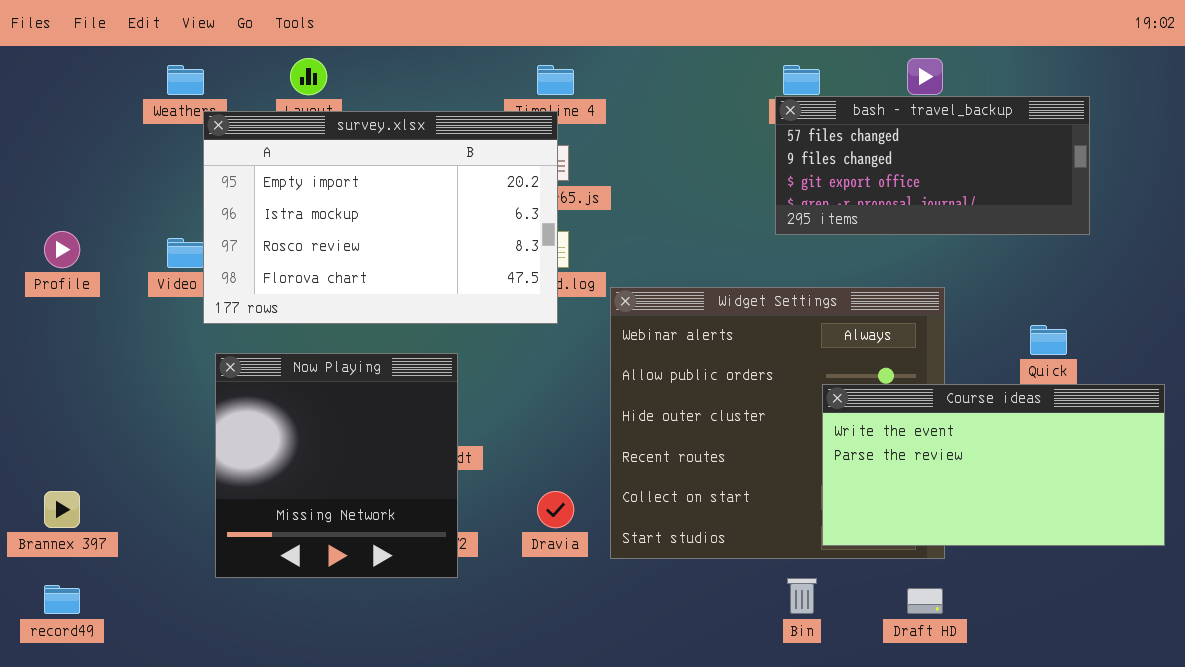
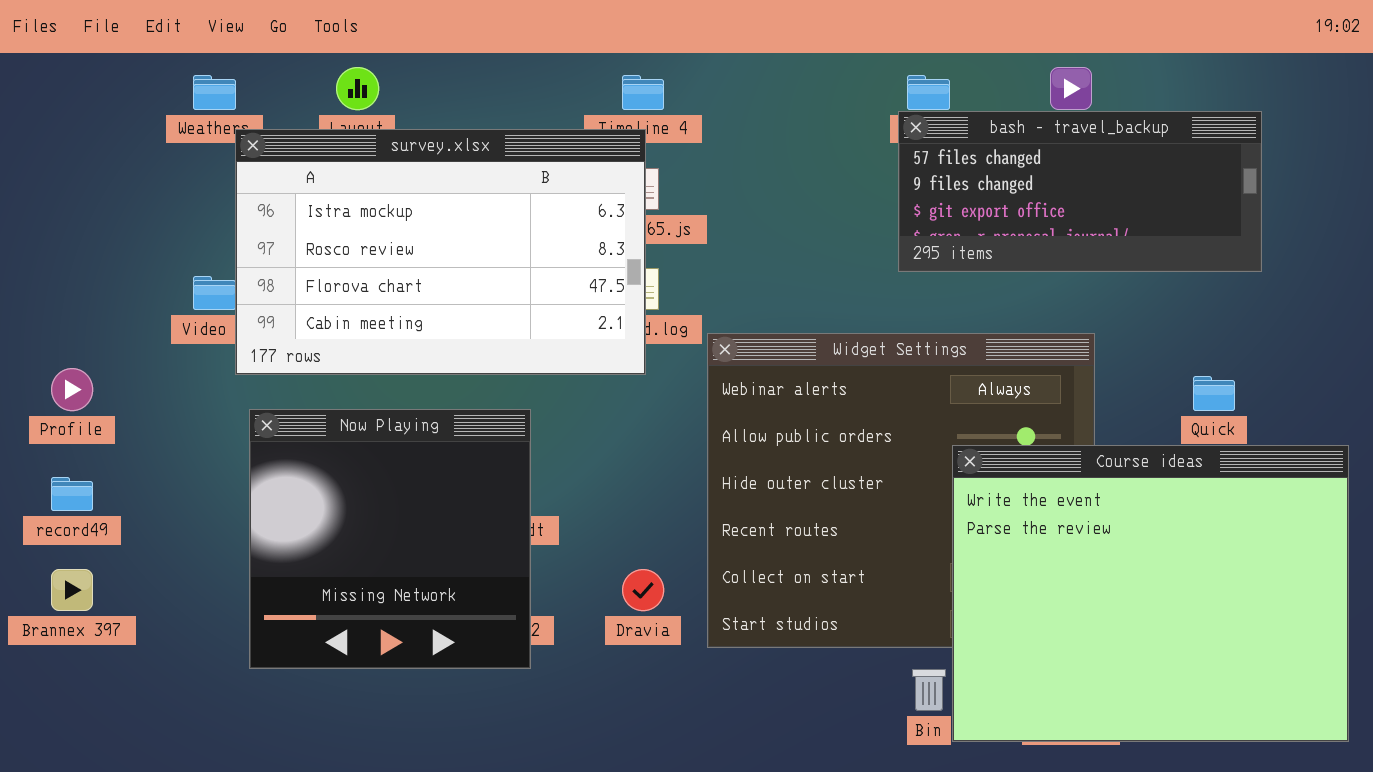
survey.xlsx: [203,111,558,324] -> [235,129,646,375], scrolled down 1 row
Profile: [44,231,80,268] -> [51,368,93,411], moved
Course ideas: [822,384,1165,546] -> [952,445,1349,742], resized
record49: [44,585,80,614] -> [51,477,93,511], moved

